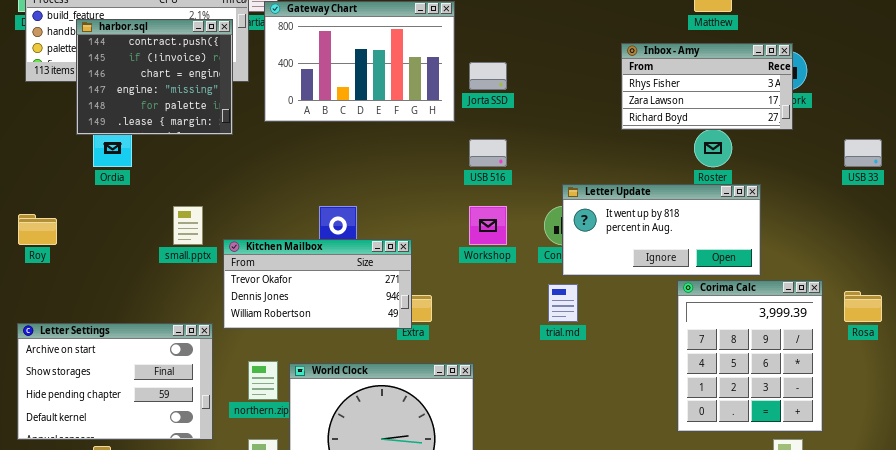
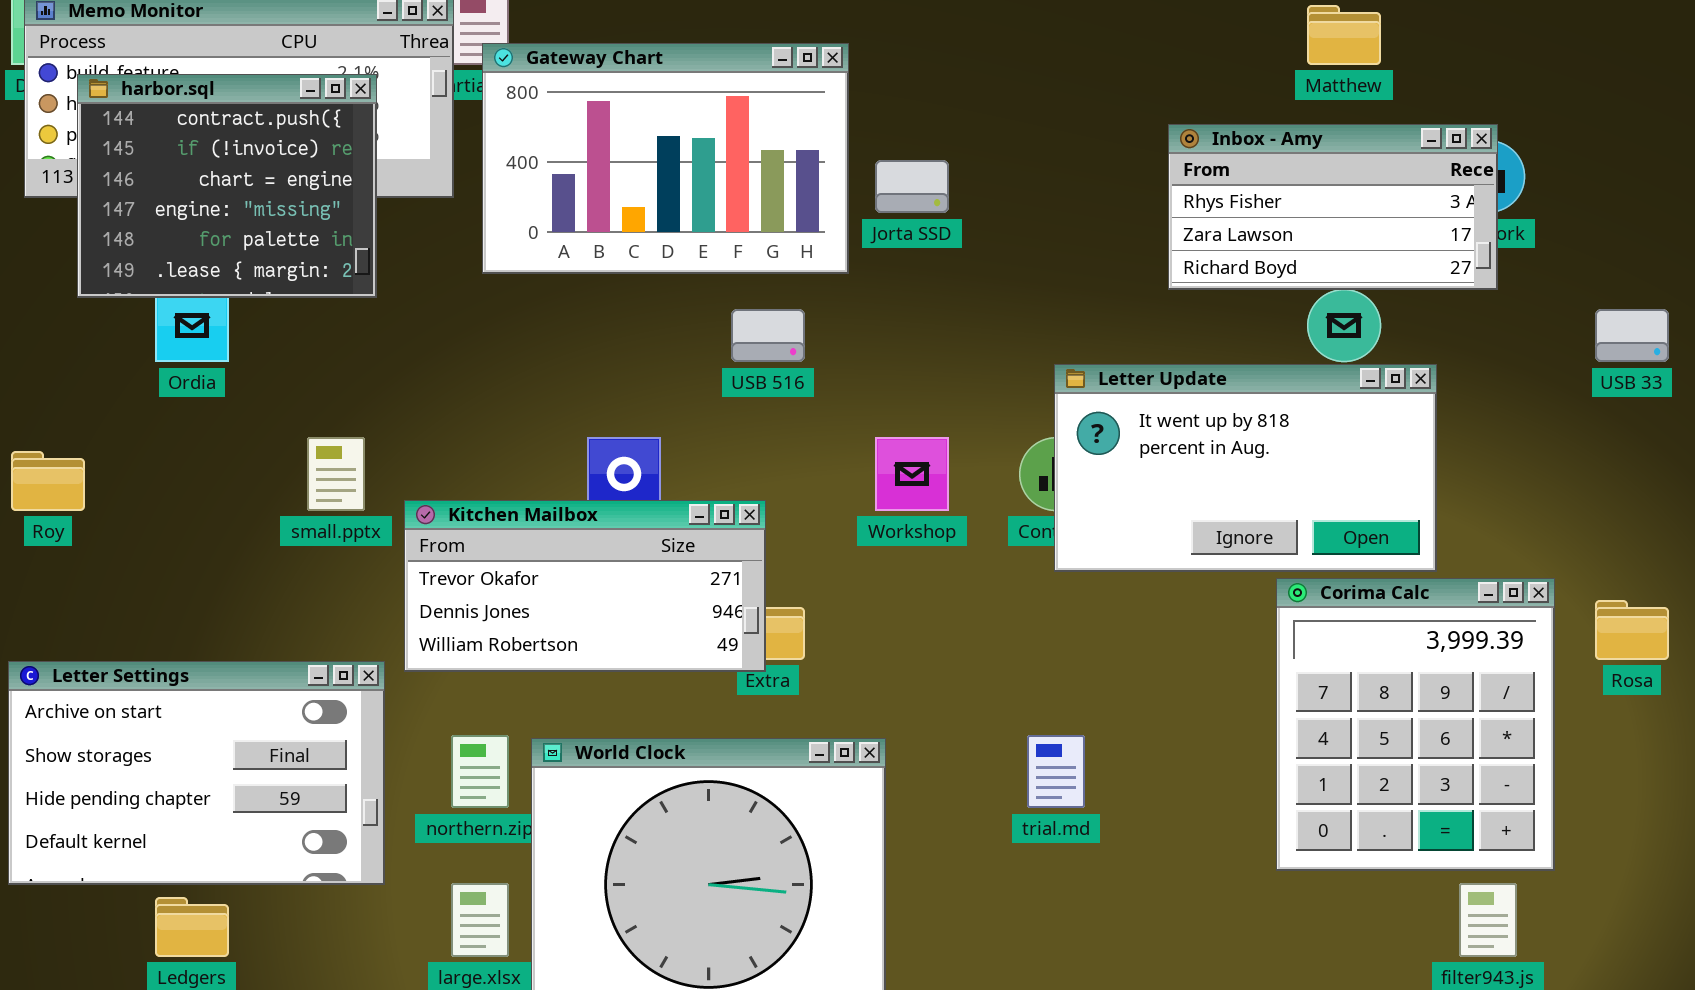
harbor.sql: [76,19,233,135] -> [77,74,377,298], moved
USB 516: [469,139,507,167] -> [731,309,805,362], moved
Letter Update: [562,184,761,276] -> [1054,364,1437,572], resized
trial.md: [548,284,578,322] -> [1027,735,1085,808], moved

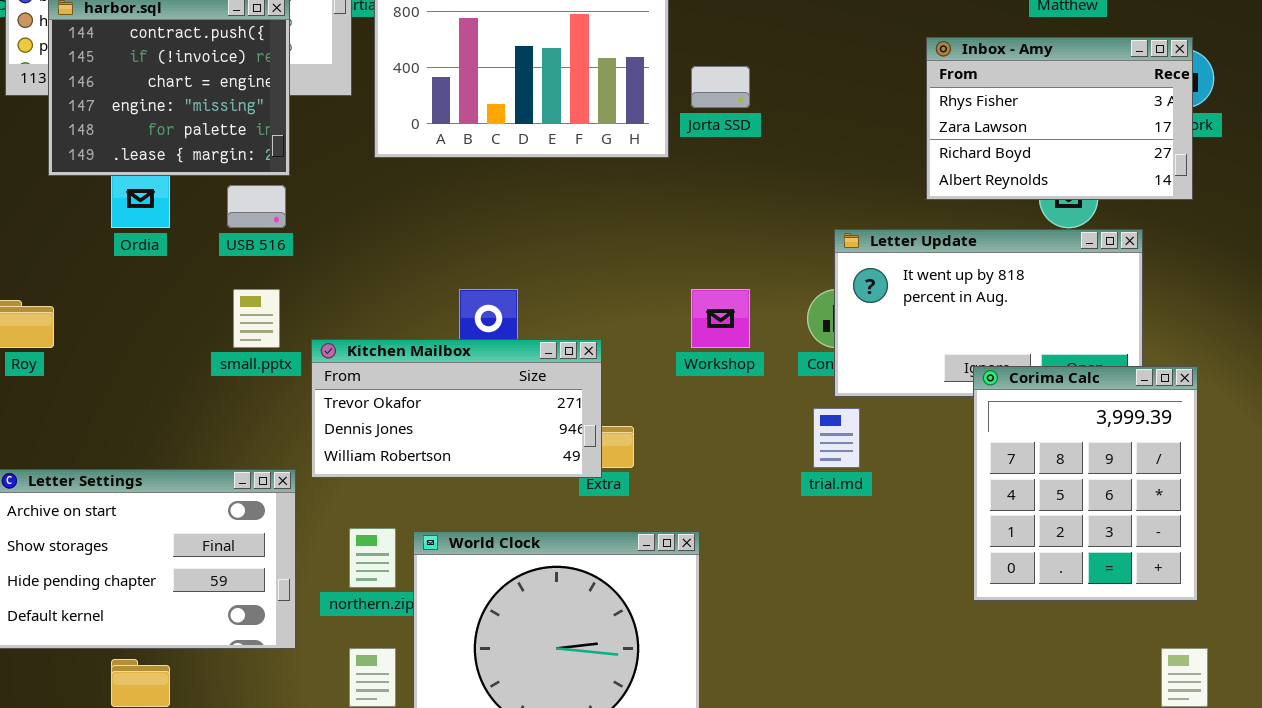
Inbox - Amy: [1168,124,1498,290] -> [926,37,1193,200], resized
USB 516: [731,309,805,362] -> [227,185,286,228], moved
Corima Calc: [1276,578,1555,871] -> [973,366,1198,601], moved
trial.md: [1027,735,1085,808] -> [813,408,860,468], moved

